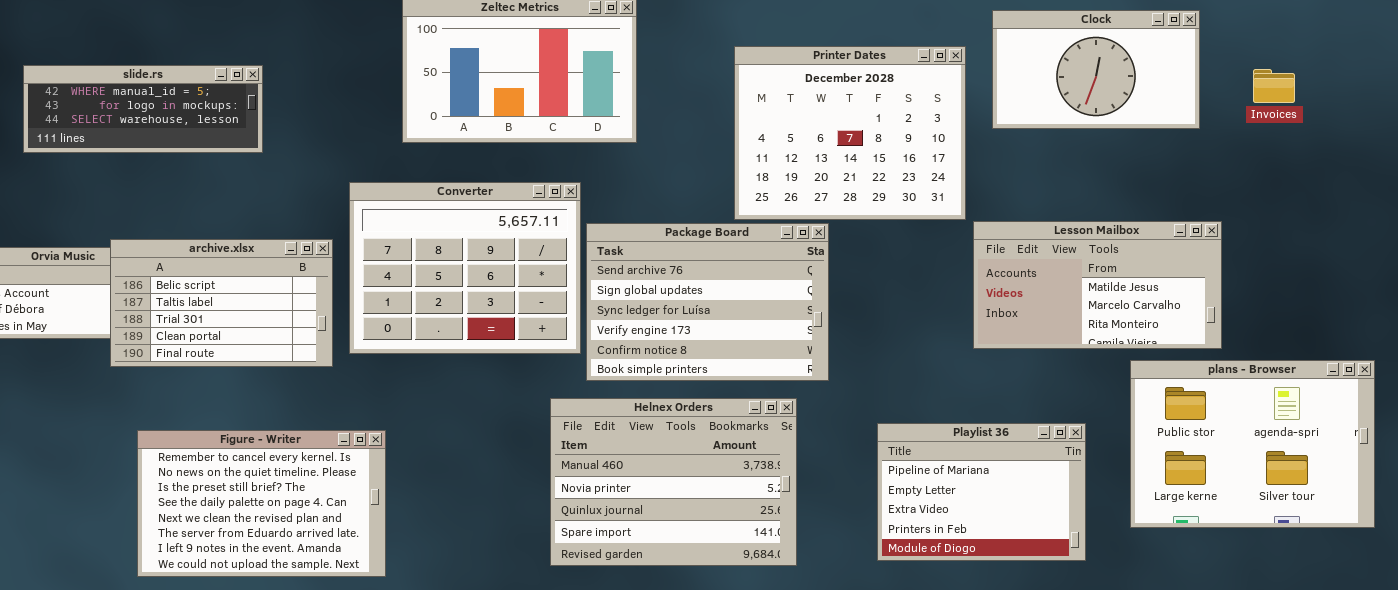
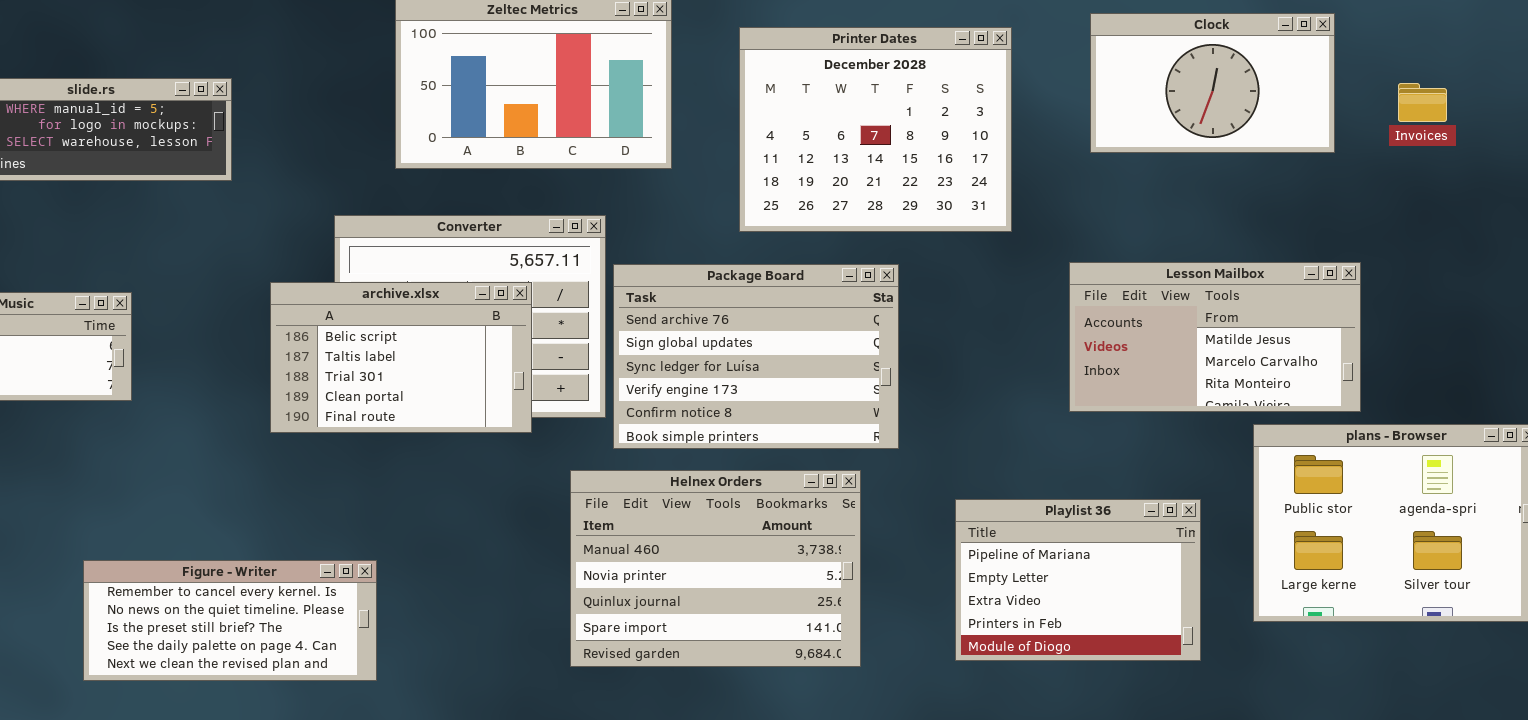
Printer Dates: [734,46,966,220] -> [739,27,1012,232], moved
archive.xlsx: [110,239,333,367] -> [270,282,532,433], moved
Figure - Writer: [137,430,386,577] -> [83,560,377,681], resized

